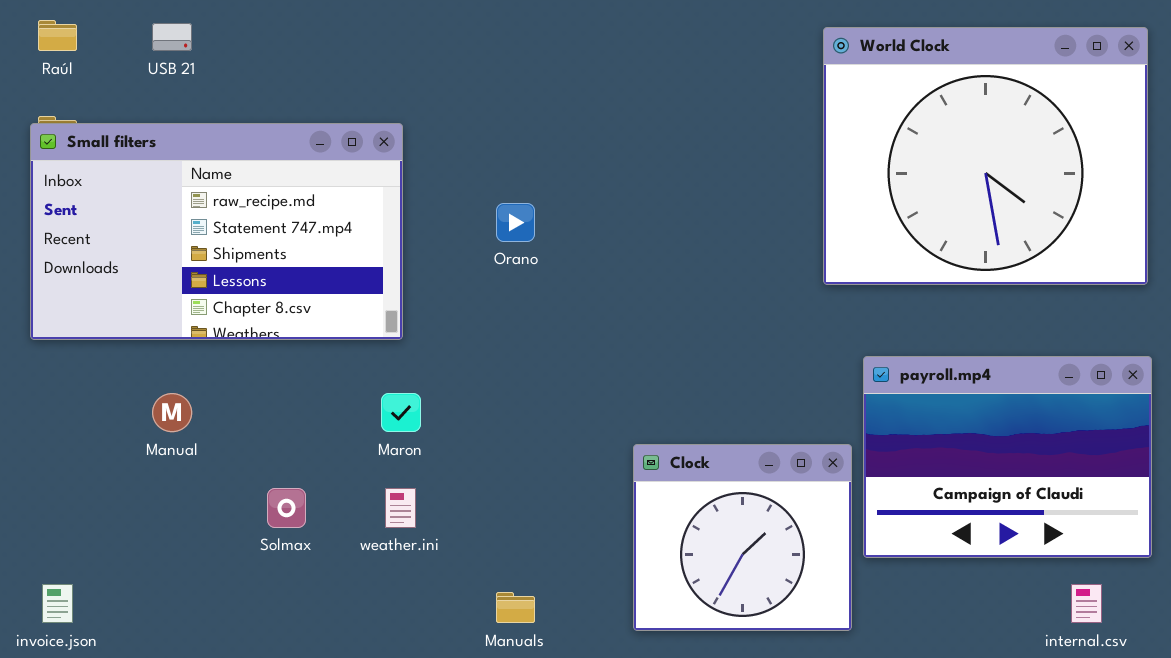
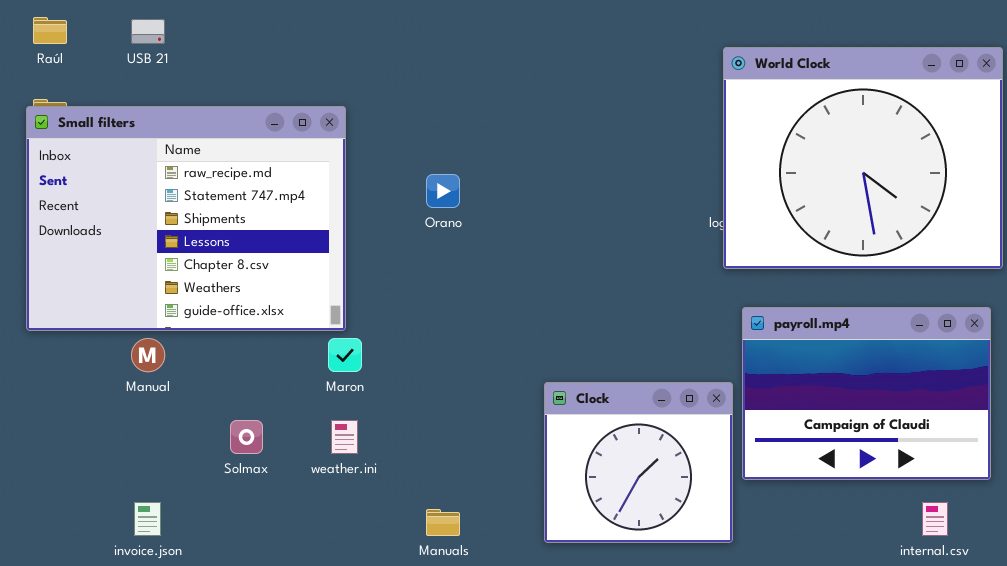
World Clock: [823,27,1148,285] -> [723,47,1003,269], moved
Small filters: [30,123,403,340] -> [26,106,346,331], resized
invoice.json: [42,584,73,623] -> [134,502,161,536], moved

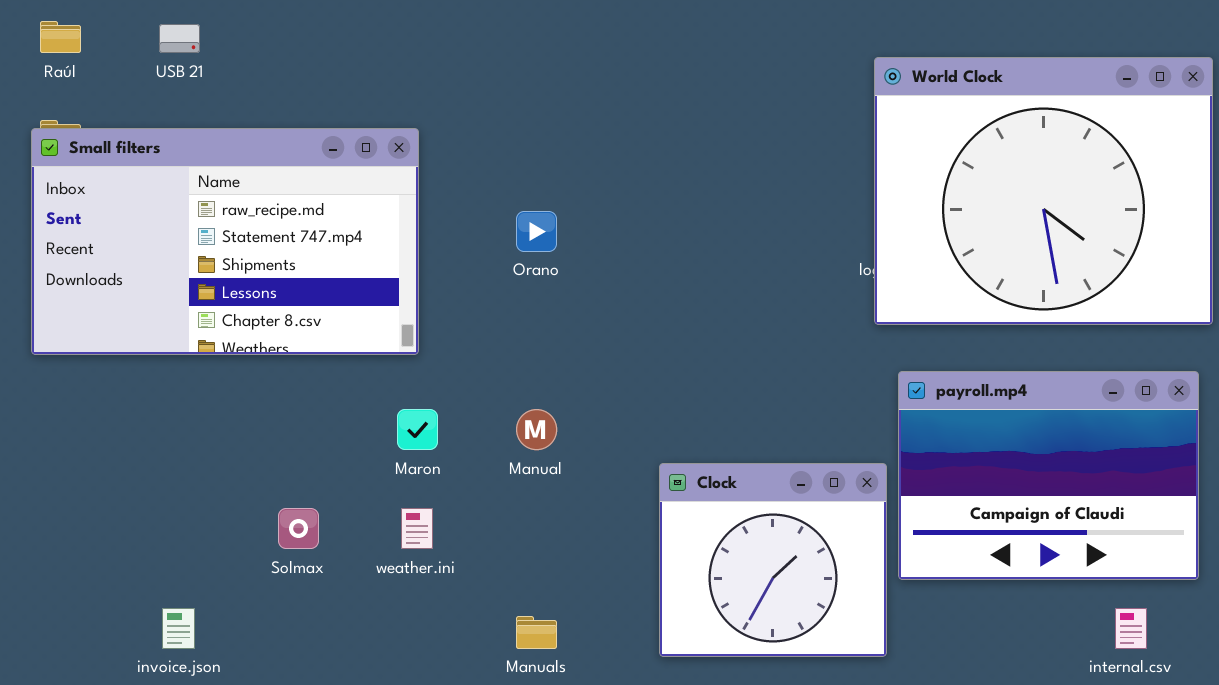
Small filters: [26,106,346,331] -> [31,128,419,355], resized
Manual: [131,338,165,372] -> [516,409,557,450], moved

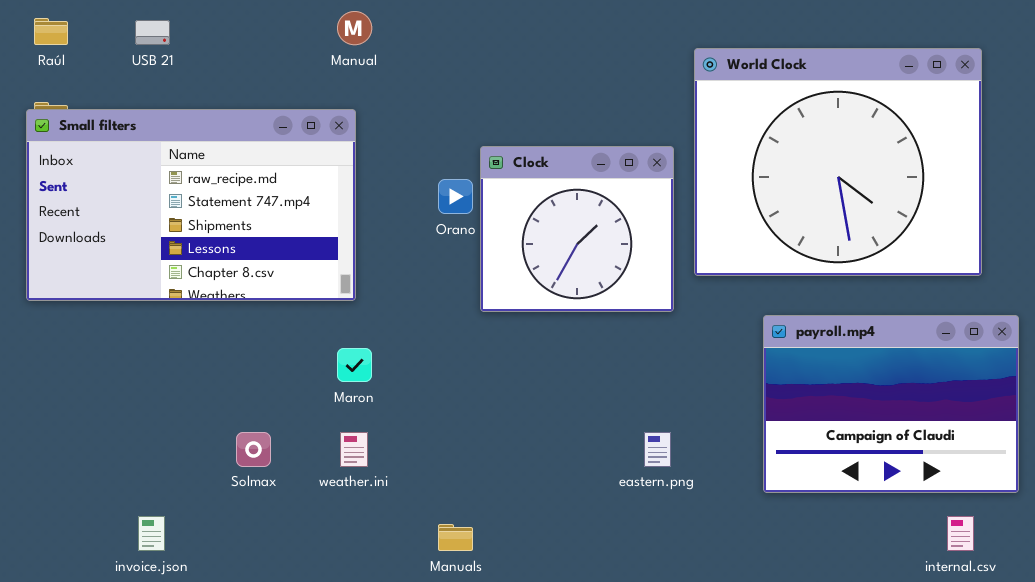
World Clock: [874,57,1213,325] -> [694,48,982,276], moved
Manual: [516,409,557,450] -> [337,11,372,45], moved
Clock: [659,463,887,657] -> [480,146,674,312], moved

